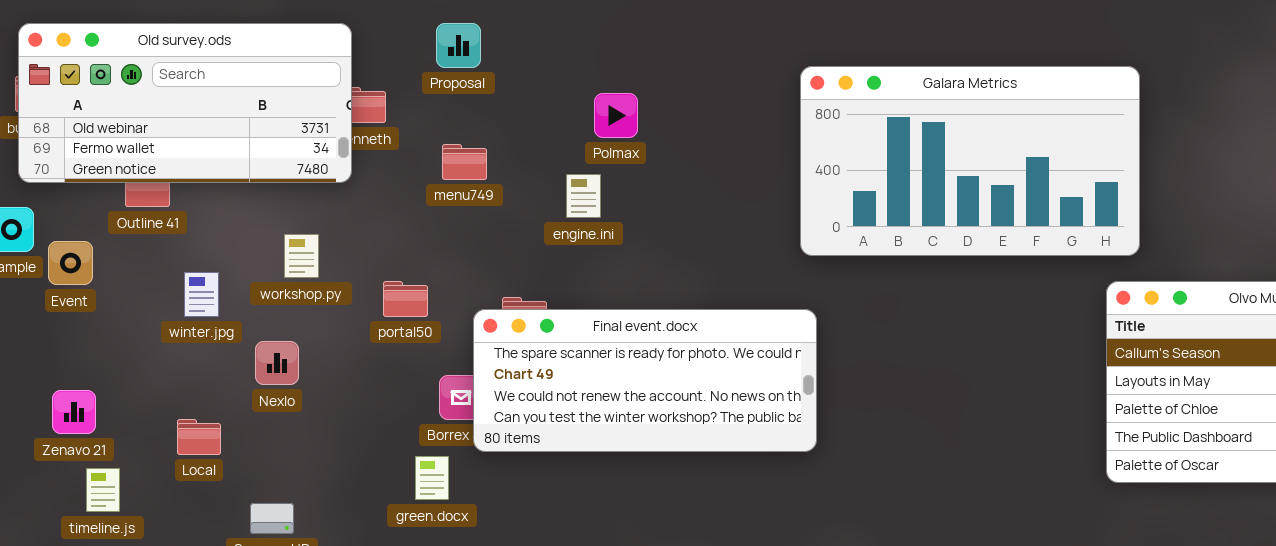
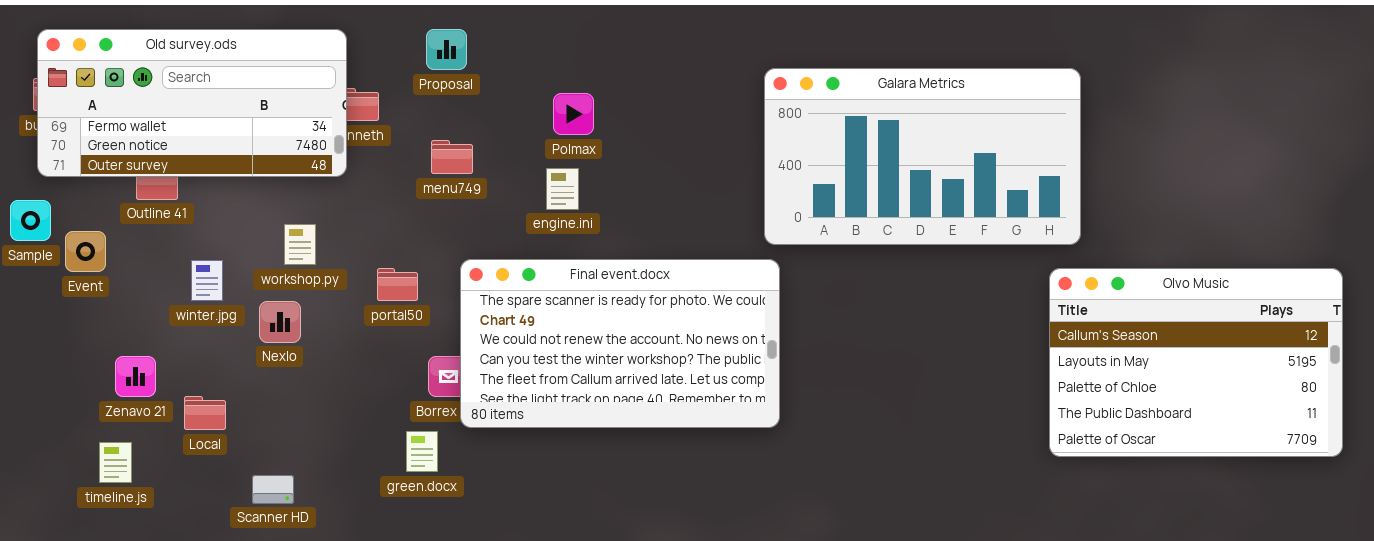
Old survey.ods: [18,23,352,183] -> [37,29,347,177], scrolled down 1 row
Polmax: [594,93,638,138] -> [553,93,594,135], moved
Final event.docx: [473,309,817,452] -> [460,259,780,428], resized
Nexlo: [255,341,299,385] -> [259,301,301,343], moved
Zenavo 21: [52,390,96,434] -> [115,356,156,397], moved

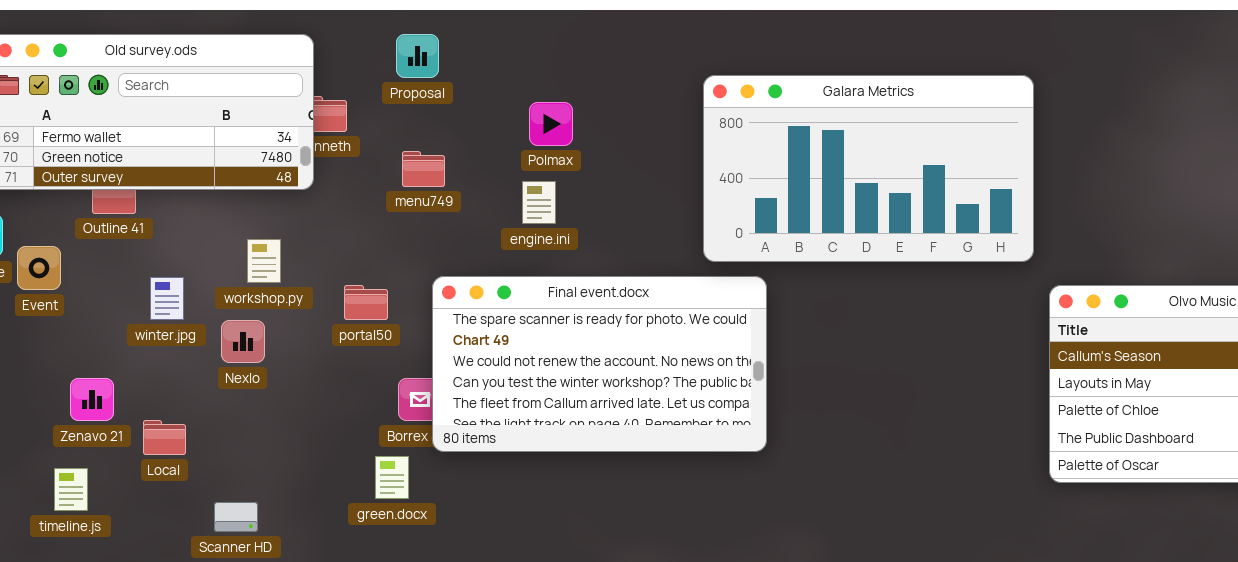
Galara Metrics: [764,68,1081,245] -> [703,75,1034,262], moved

